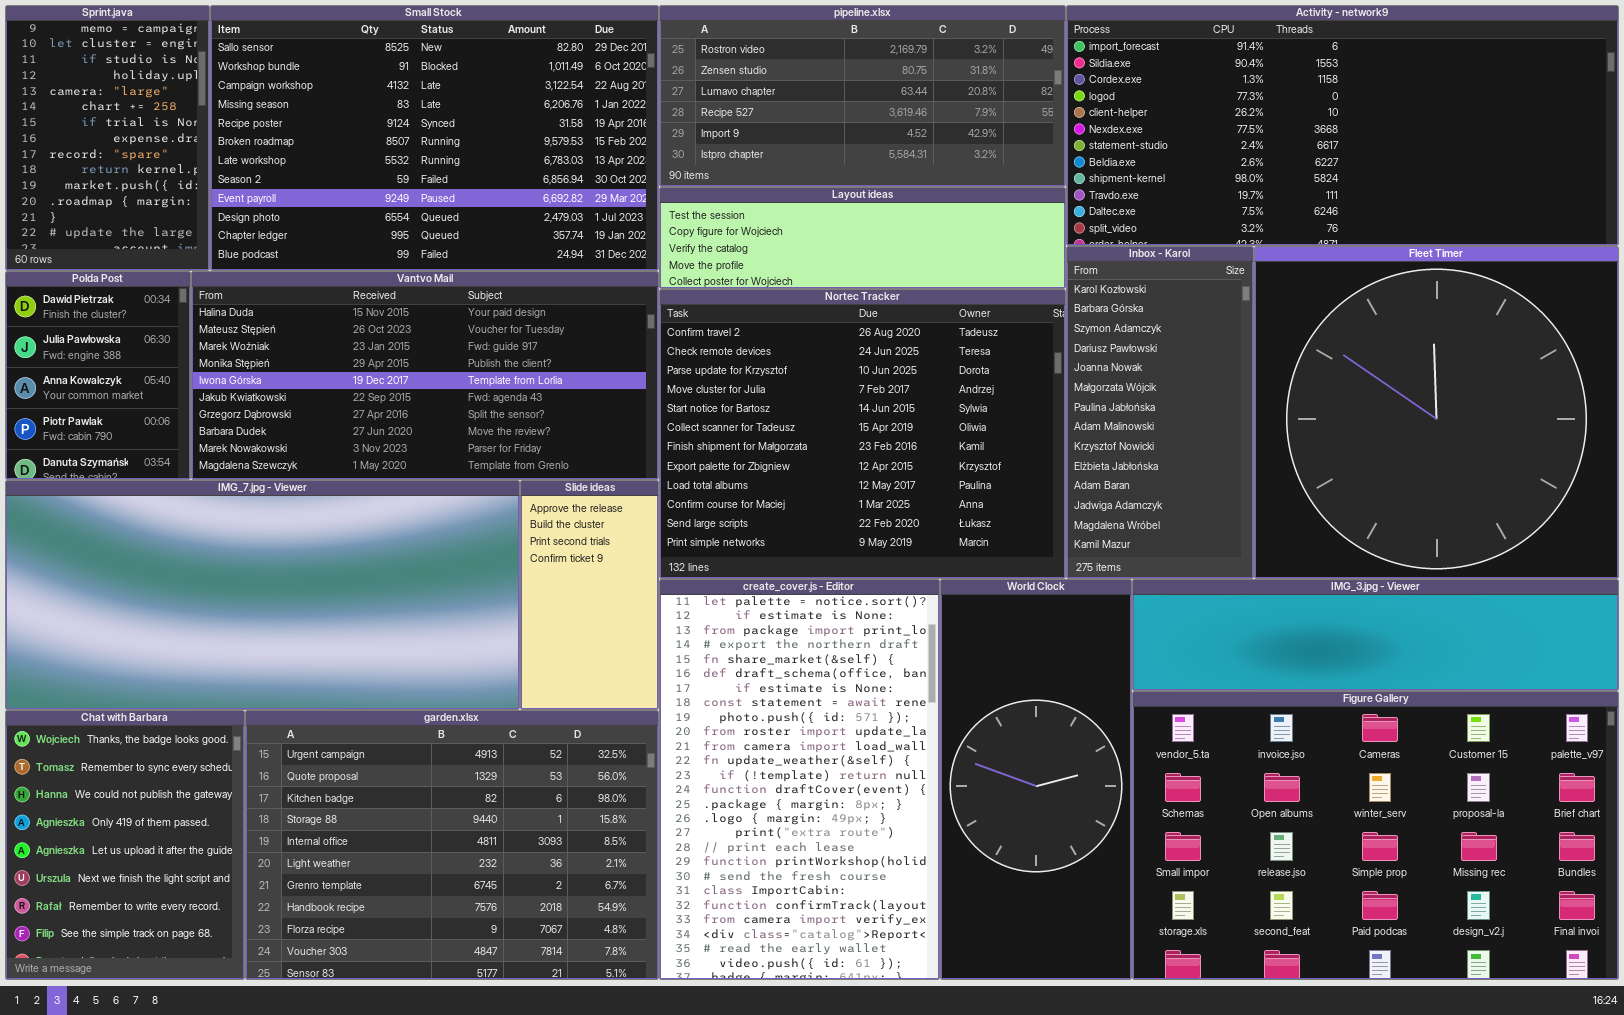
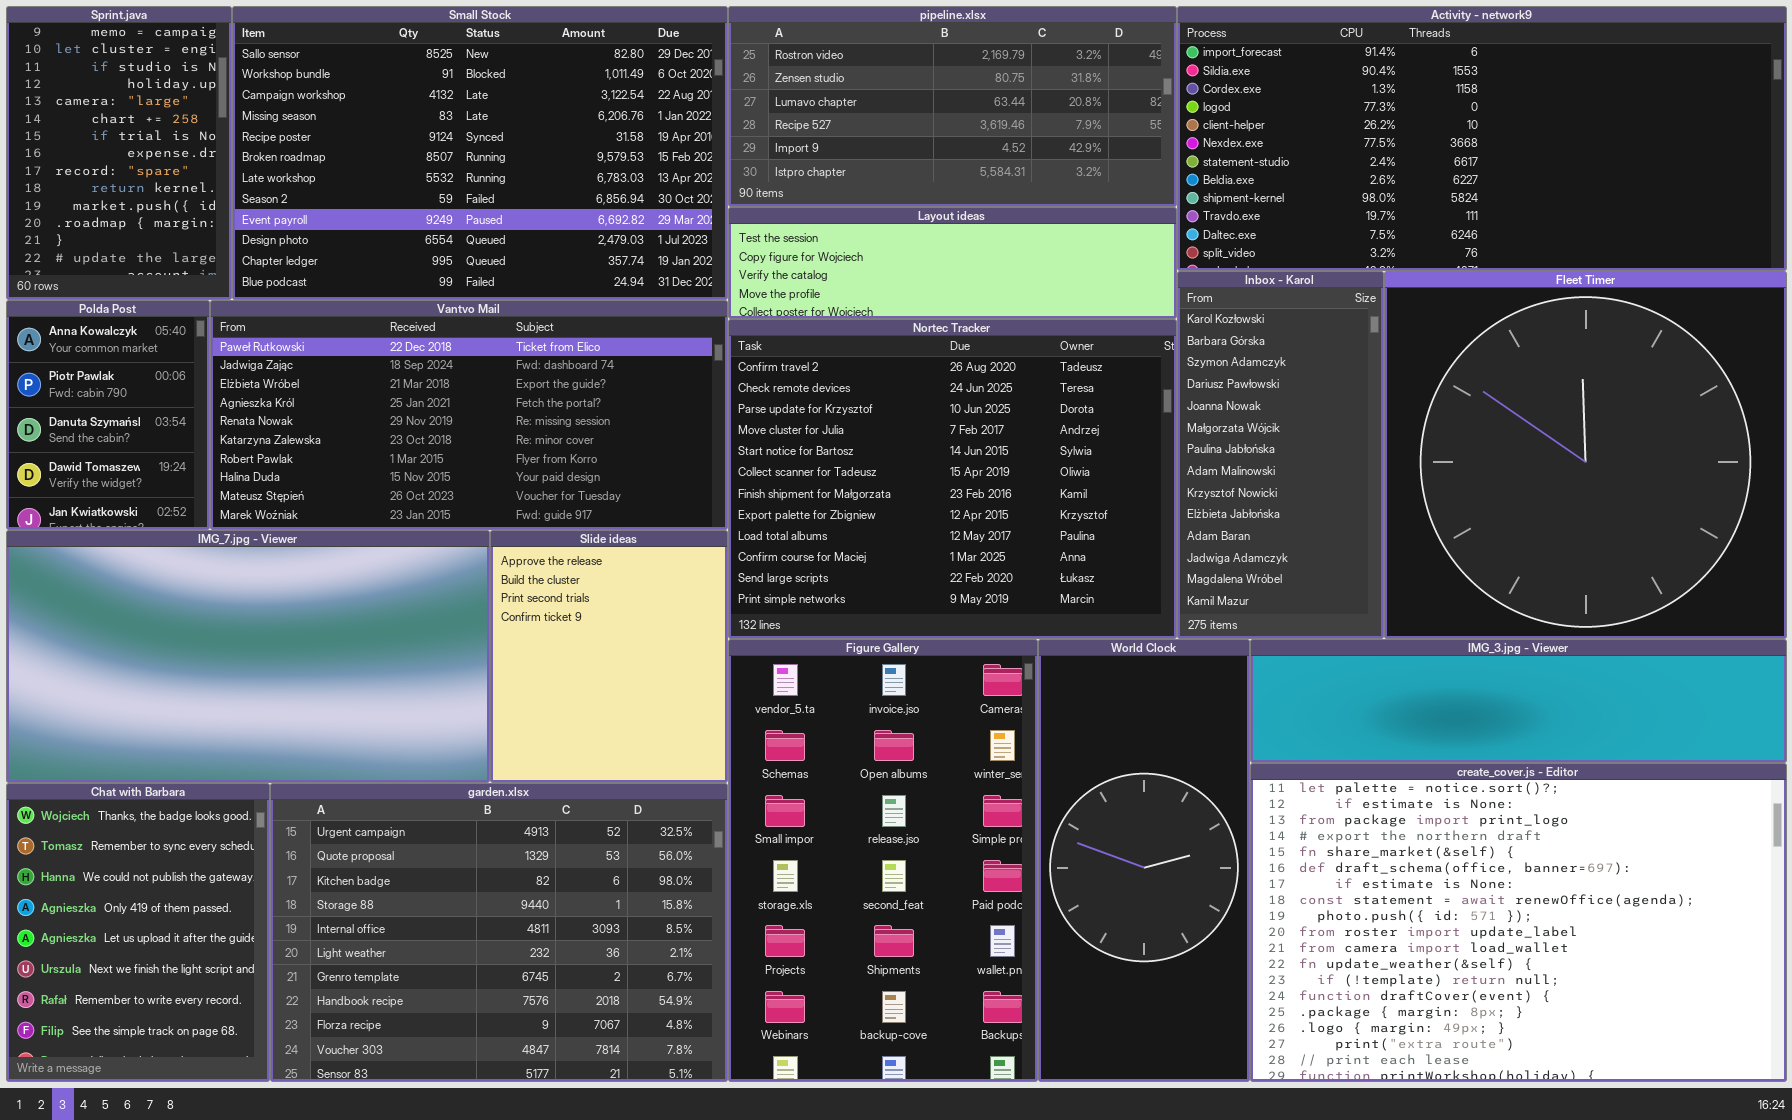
Polda Post: [5,271,191,480] -> [6,300,210,530], scrolled down 2 rows
Vantvo Mail: [191,271,659,480] -> [210,300,728,530], scrolled up 7 rows
IMG_7.jpg - Viewer: [5,480,520,710] -> [6,530,490,783], resized
Slide ideas: [520,480,659,710] -> [490,530,728,783], resized
create_cover.js - Editor: [659,579,940,980] -> [1250,763,1787,1082], moved, resized
Figure Gallery: [1132,691,1619,980] -> [728,639,1038,1082], moved, resized

